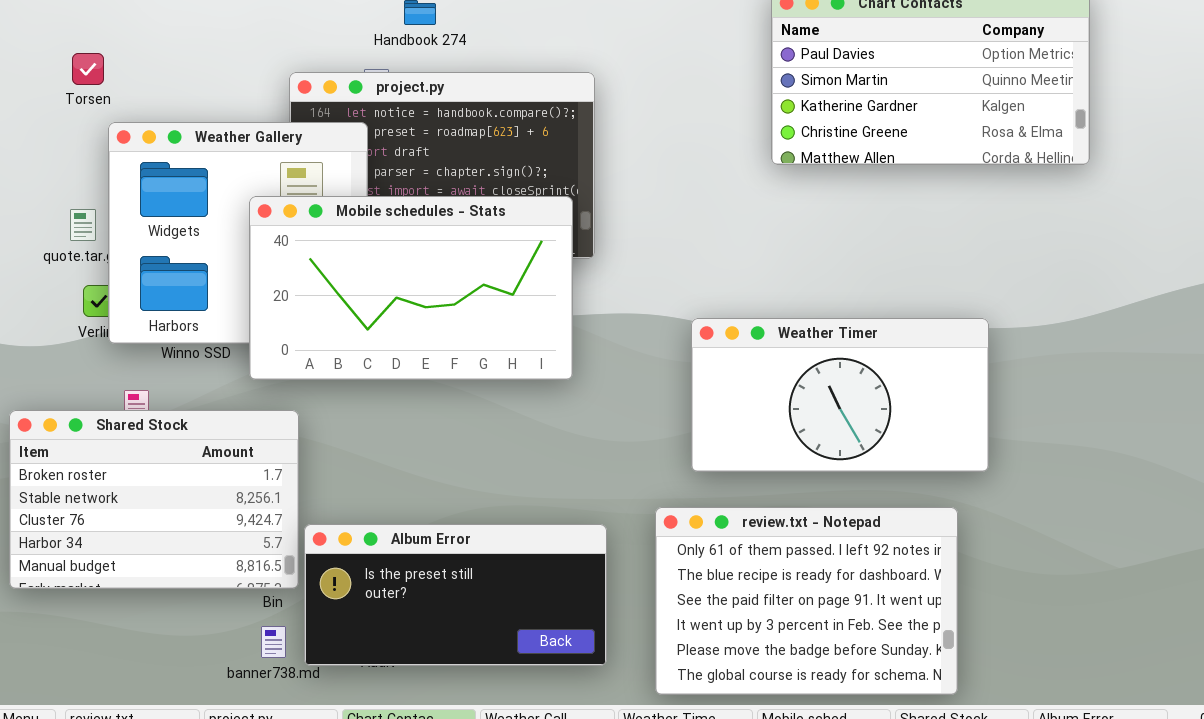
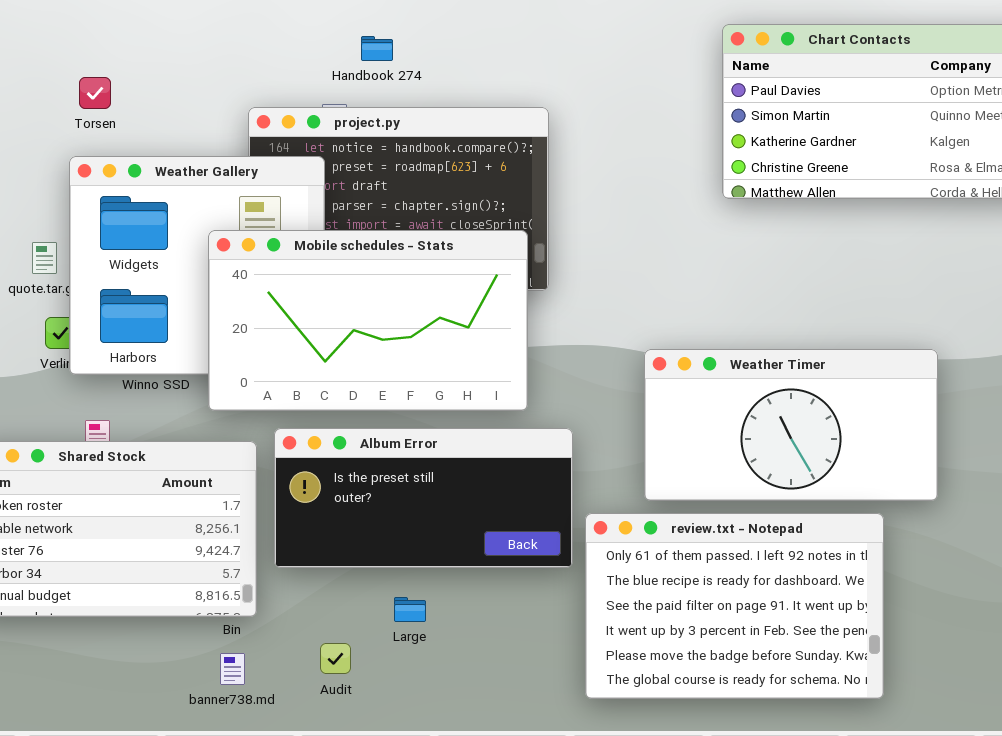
Torsen: [72,53,104,85] -> [79,77,111,109], moved
review.txt - Notepad: [655,507,958,695] -> [585,513,884,699], moved
Album Error: [304,524,607,666] -> [274,428,573,568], moved

